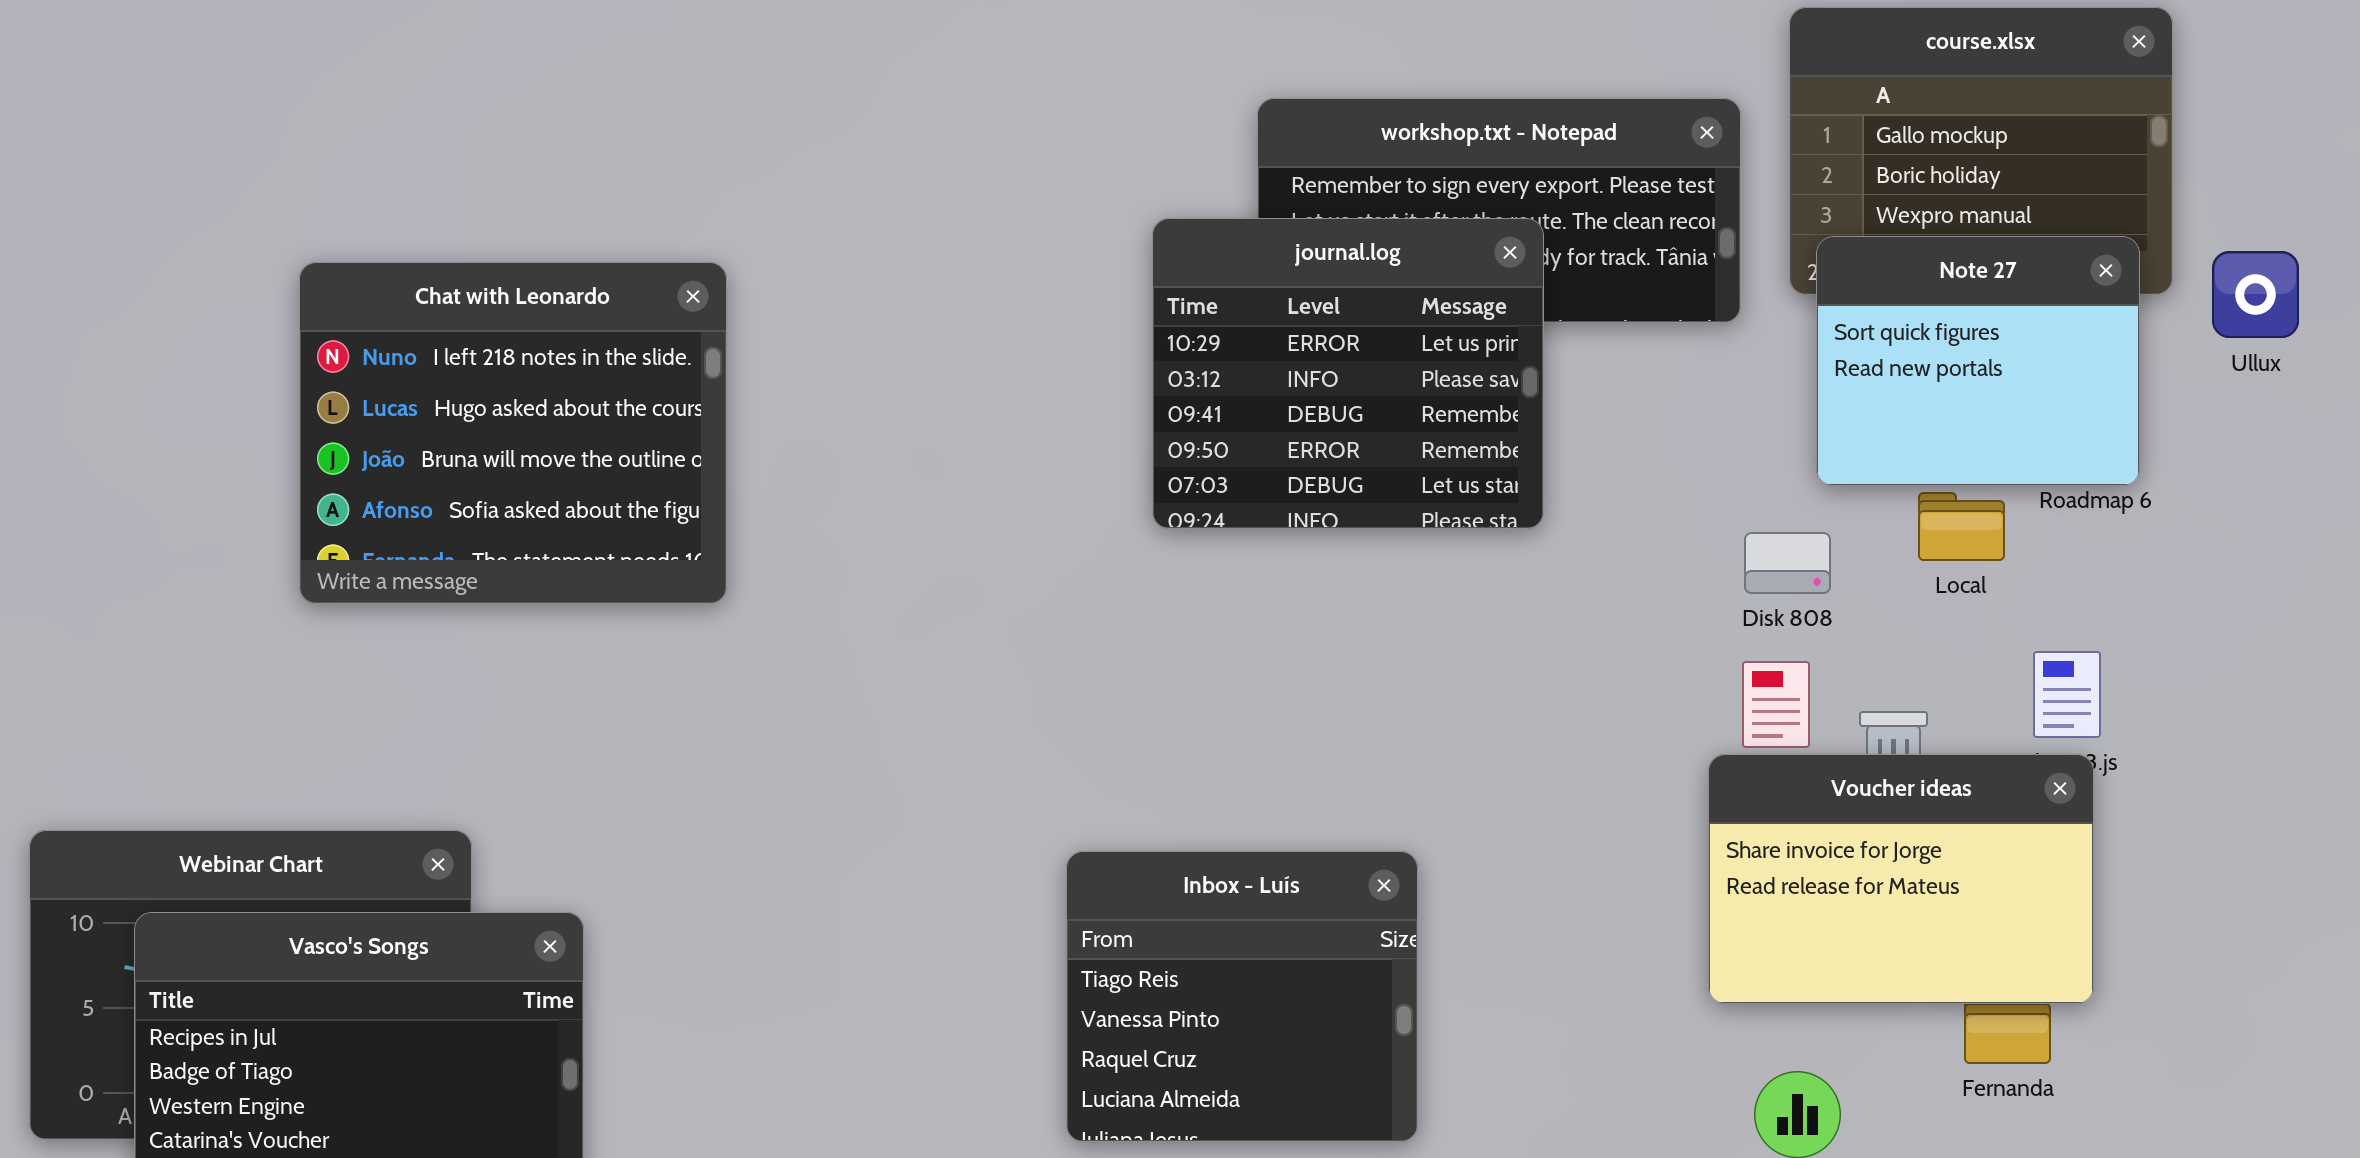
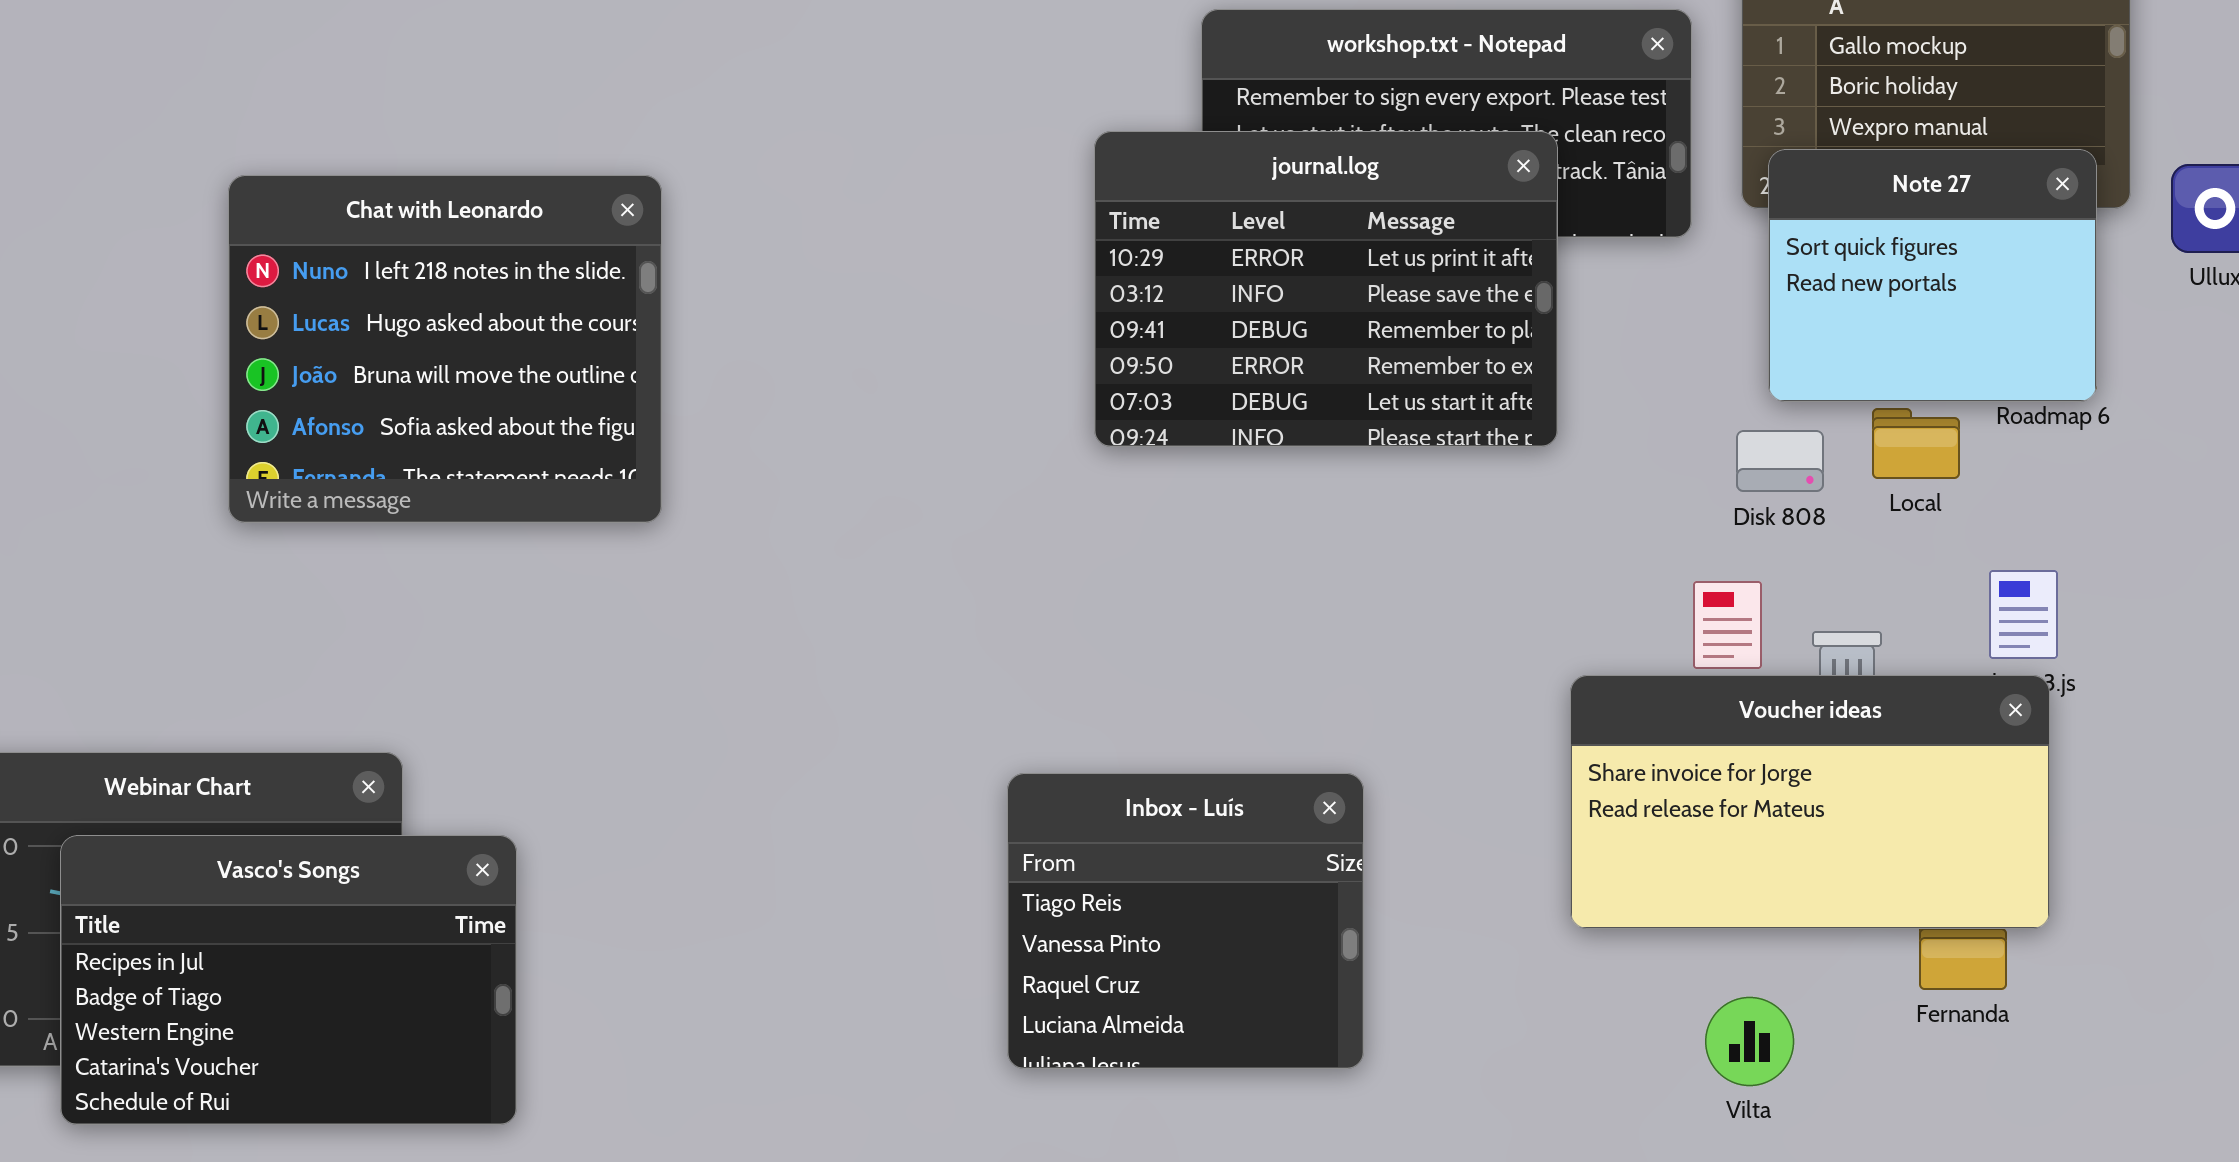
journal.log: [1152,218,1544,529] -> [1094,131,1558,447], resized
Disk 808: [1744,532,1831,594] -> [1736,430,1824,492], moved
Voucher ideas: [1708,754,2094,1004] -> [1570,675,2050,929], resized

